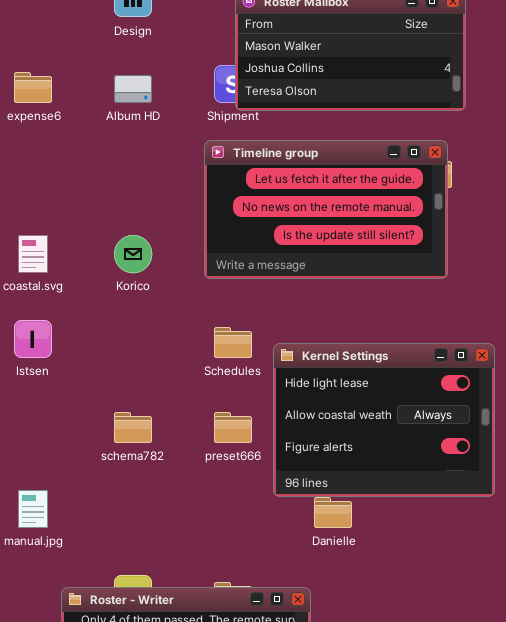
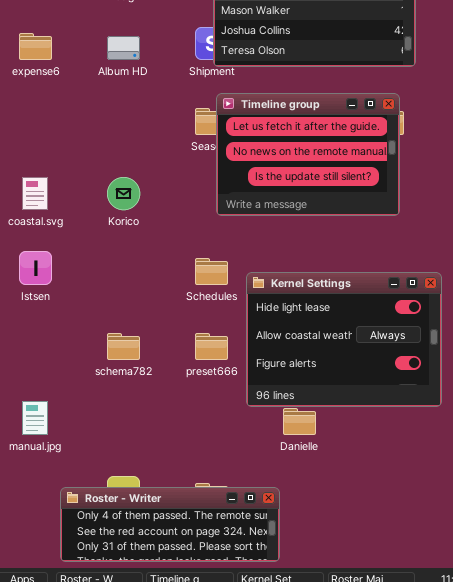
Timeline group: [204,140,448,279] -> [216,93,400,216], resized

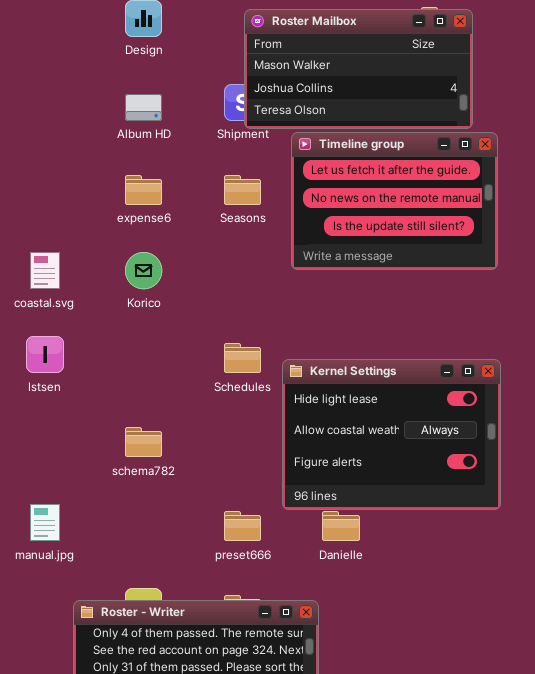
expense6: [19,33,52,60] -> [125,175,162,205], moved
Timeline group: [216,93,400,216] -> [291,132,498,270], moved
preset666: [195,333,228,360] -> [224,511,261,541], moved

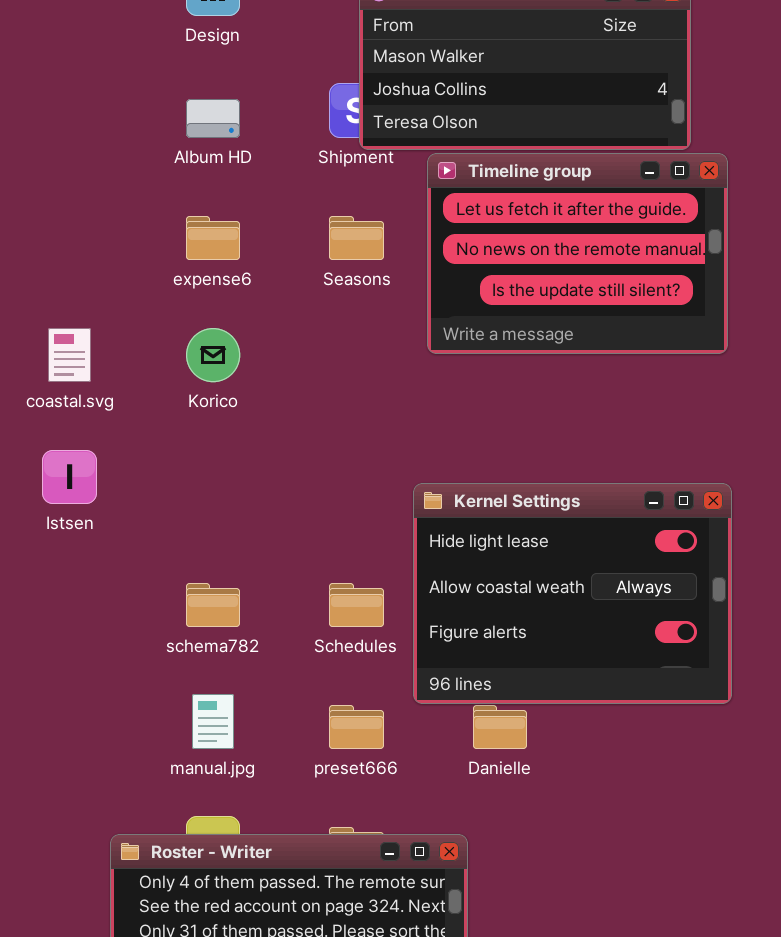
Schedules: [224,343,261,373] -> [329,583,384,627], moved
manual.jpg: [30,504,60,541] -> [192,694,234,749], moved

